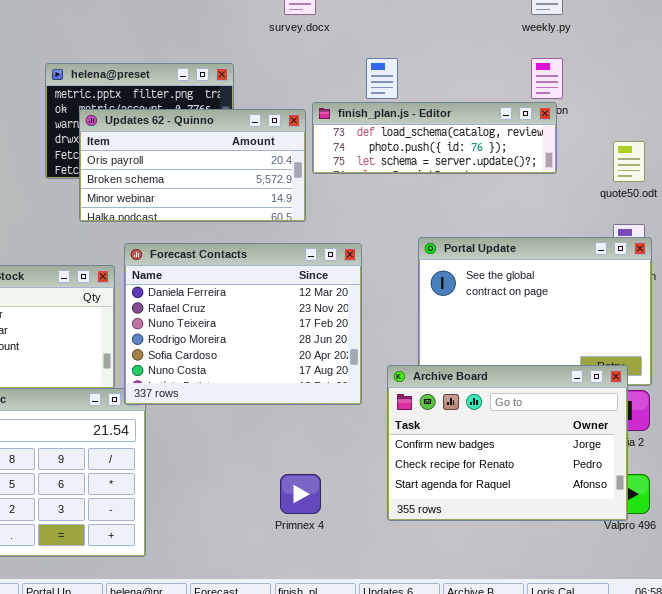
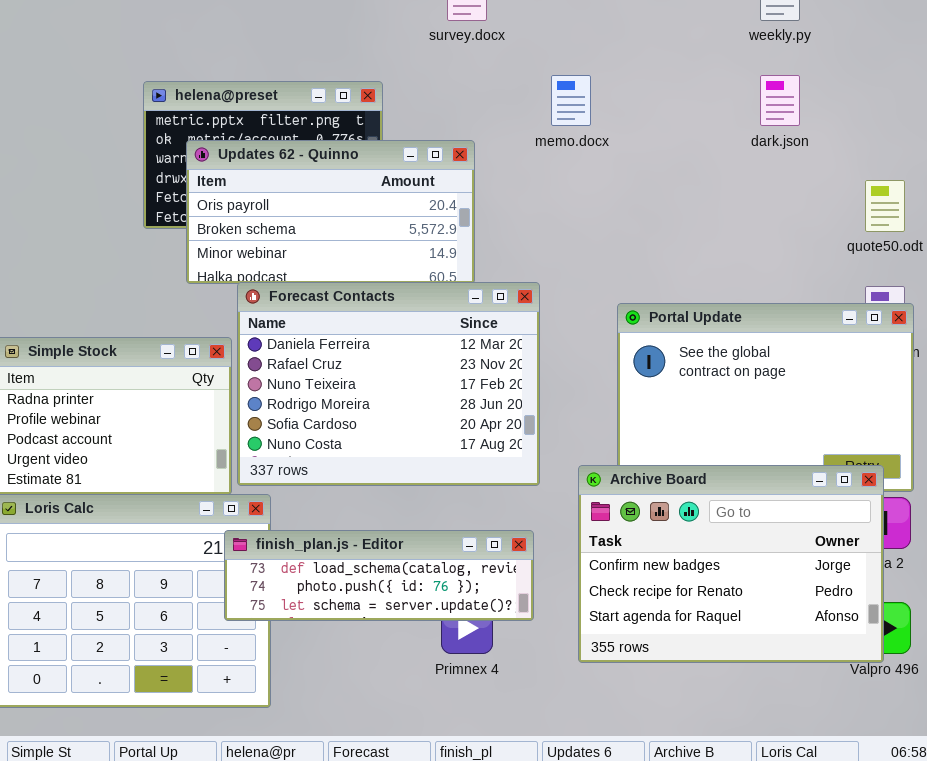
finish_plan.js - Editor: [312,102,557,174] -> [224,530,534,621], moved
Forecast Contacts: [124,243,362,405] -> [237,282,540,486], moved

